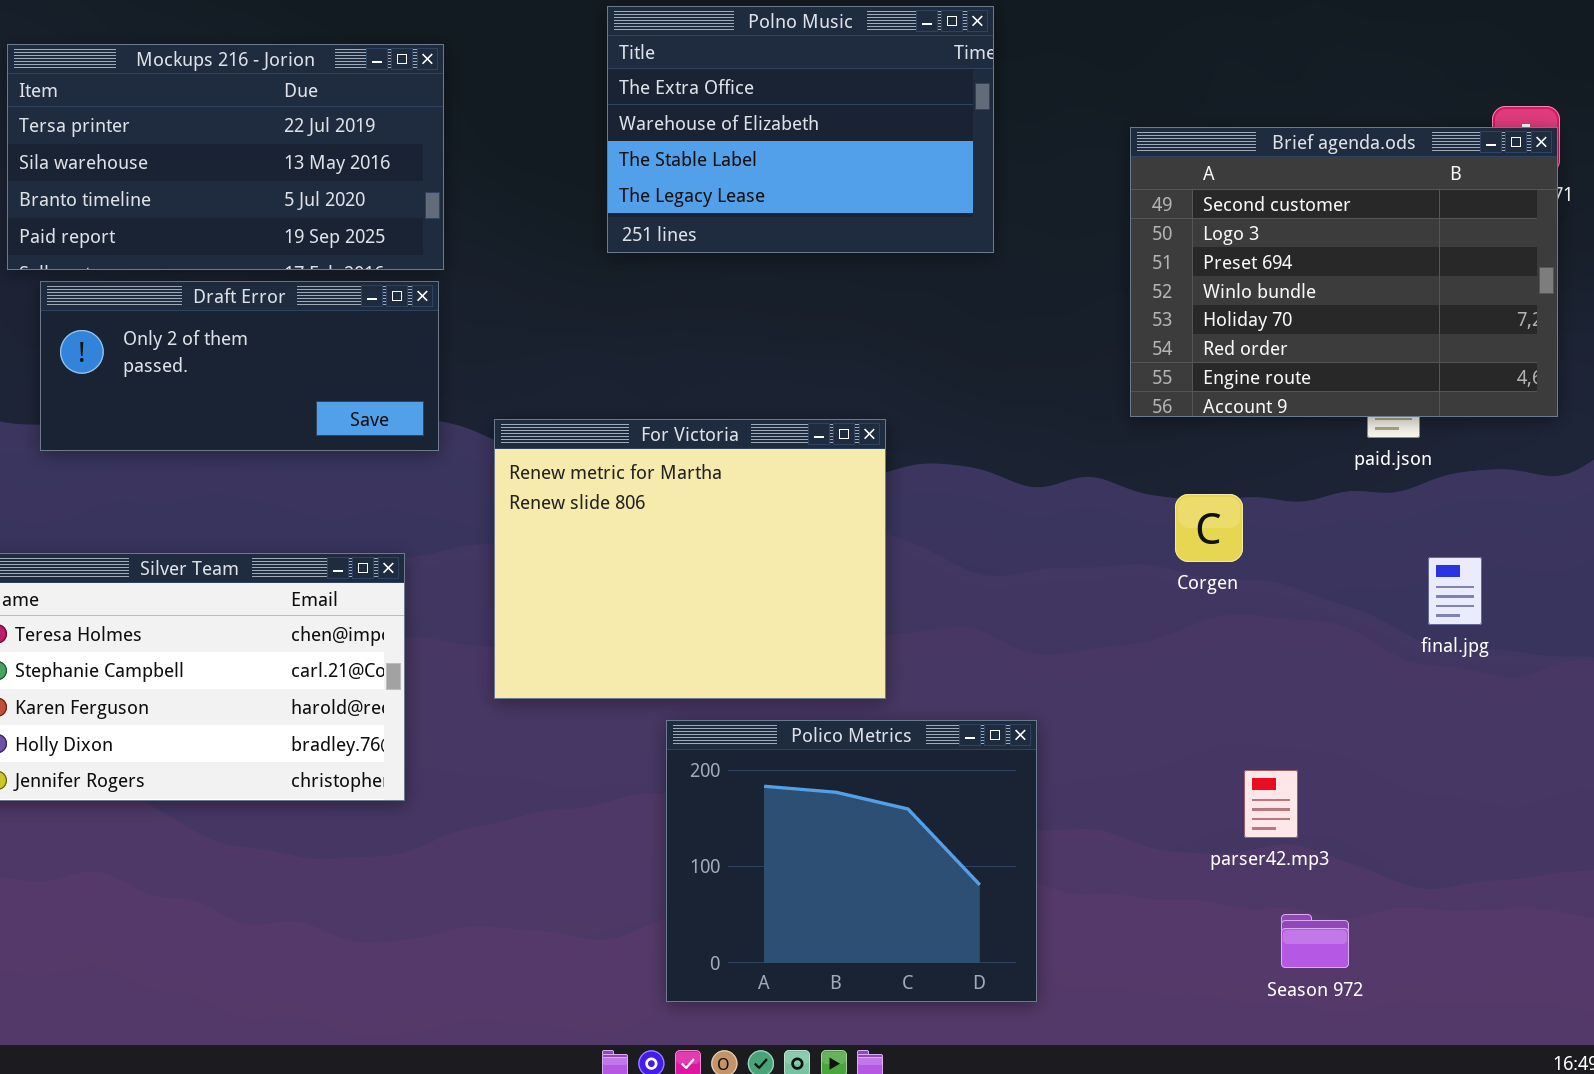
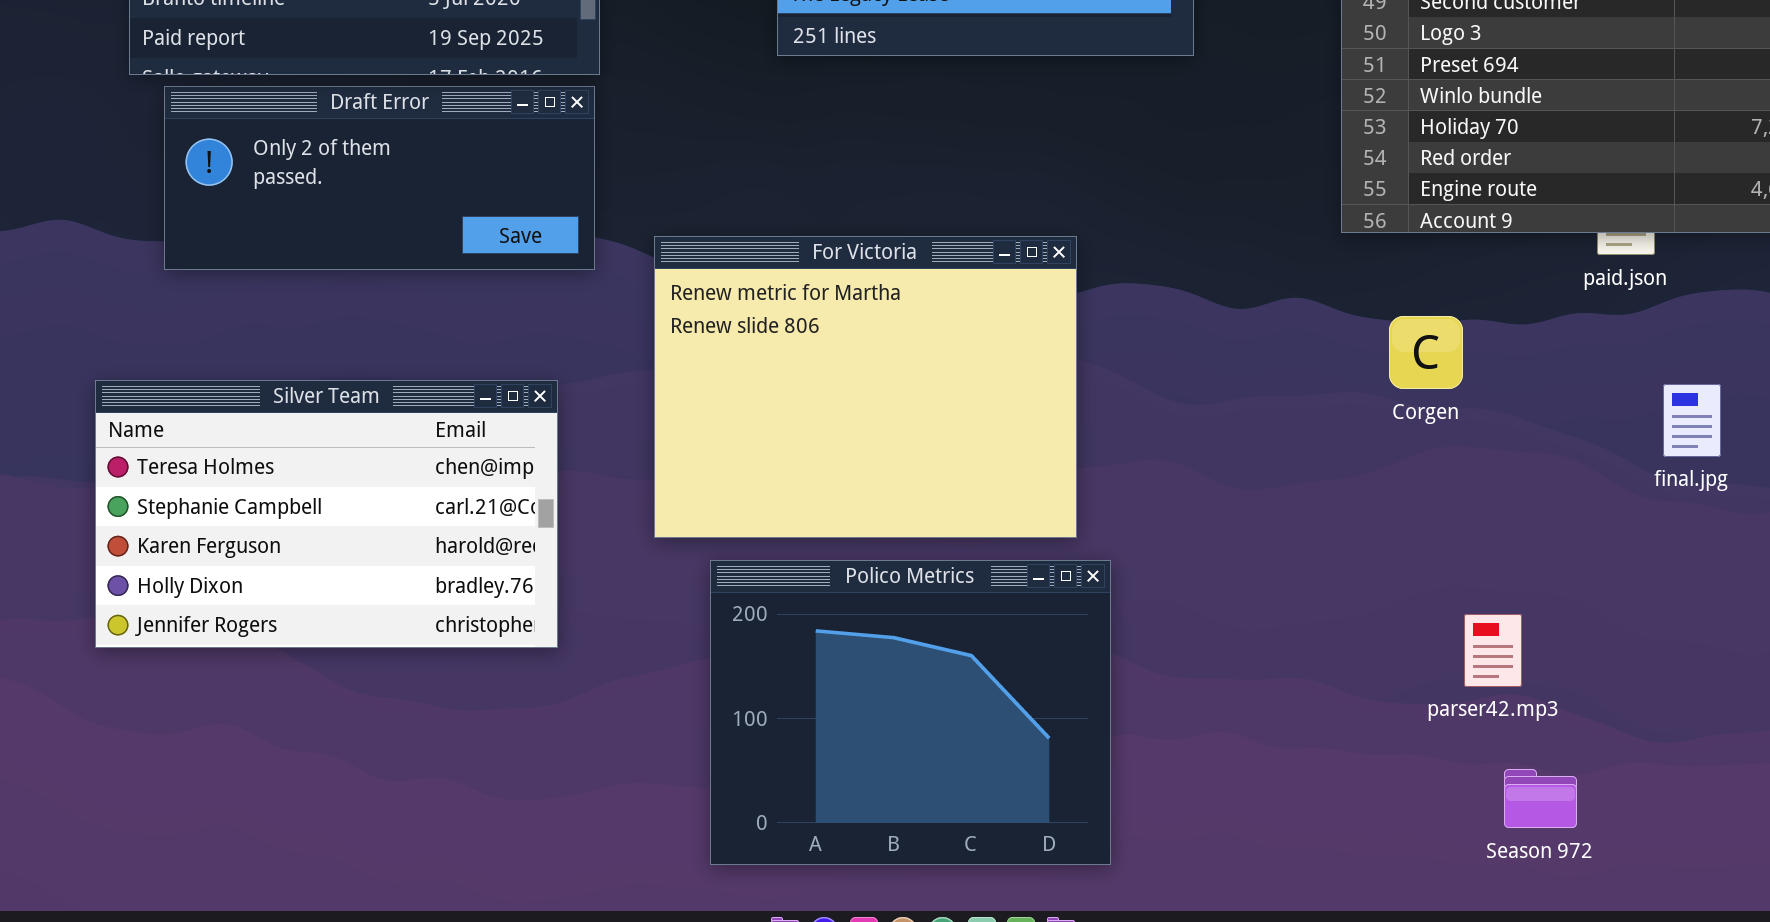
Polico Metrics: [666,720,1037,1002] -> [710,560,1111,865], moved

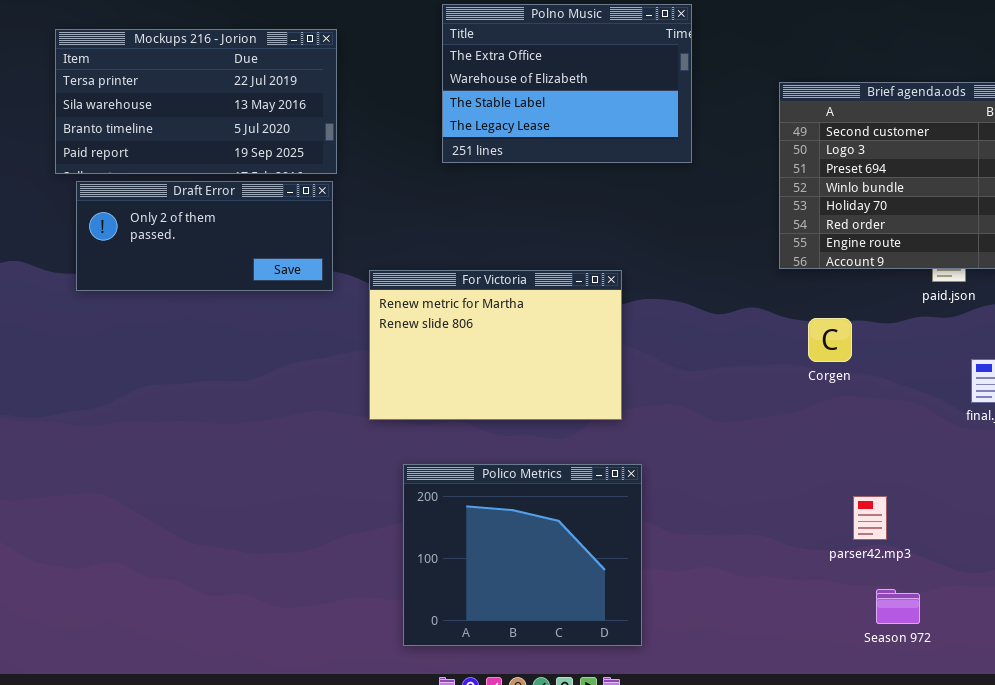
For Victoria: [654,236,1077,538] -> [369,270,622,420], resized
Silver Team: [95,380,558,648] -> none, closed

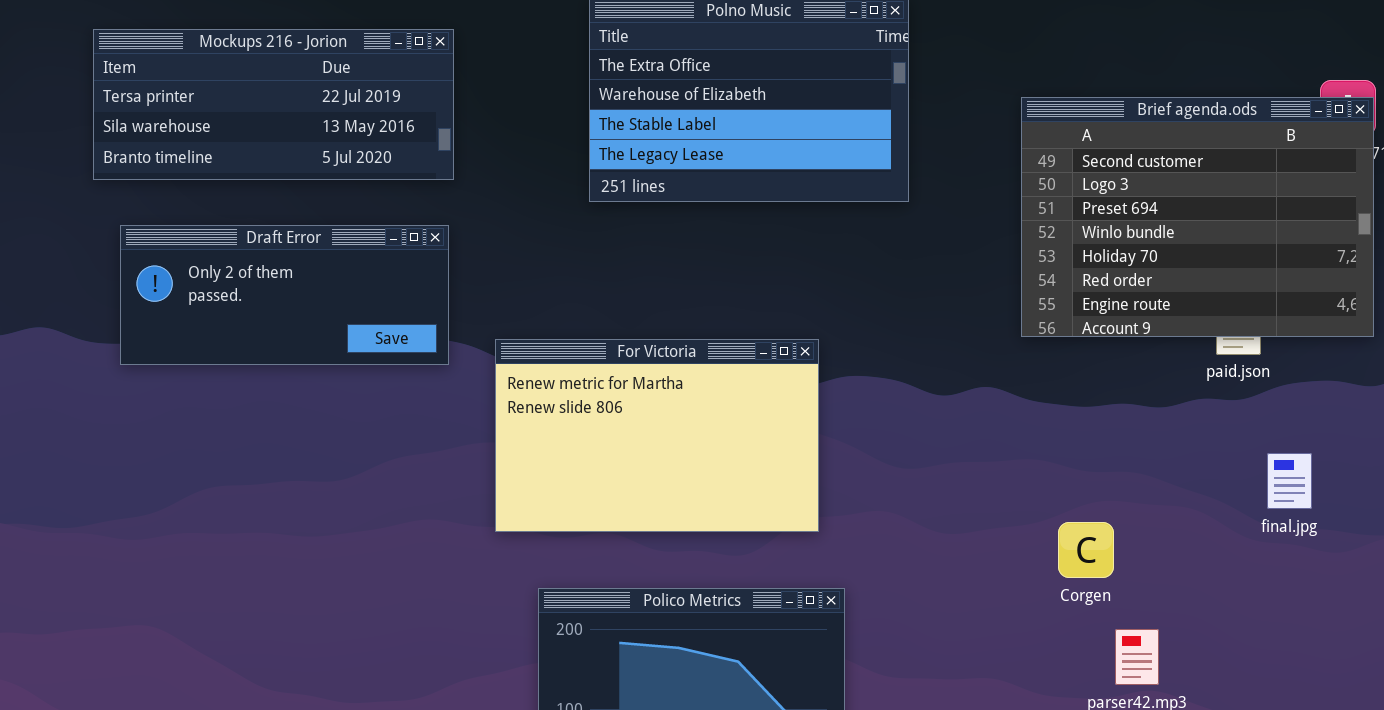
Mockups 216 - Jorion: [55,29,337,174] -> [93,29,454,180], resized
Corgen: [808,318,852,362] -> [1058,522,1114,578], moved

